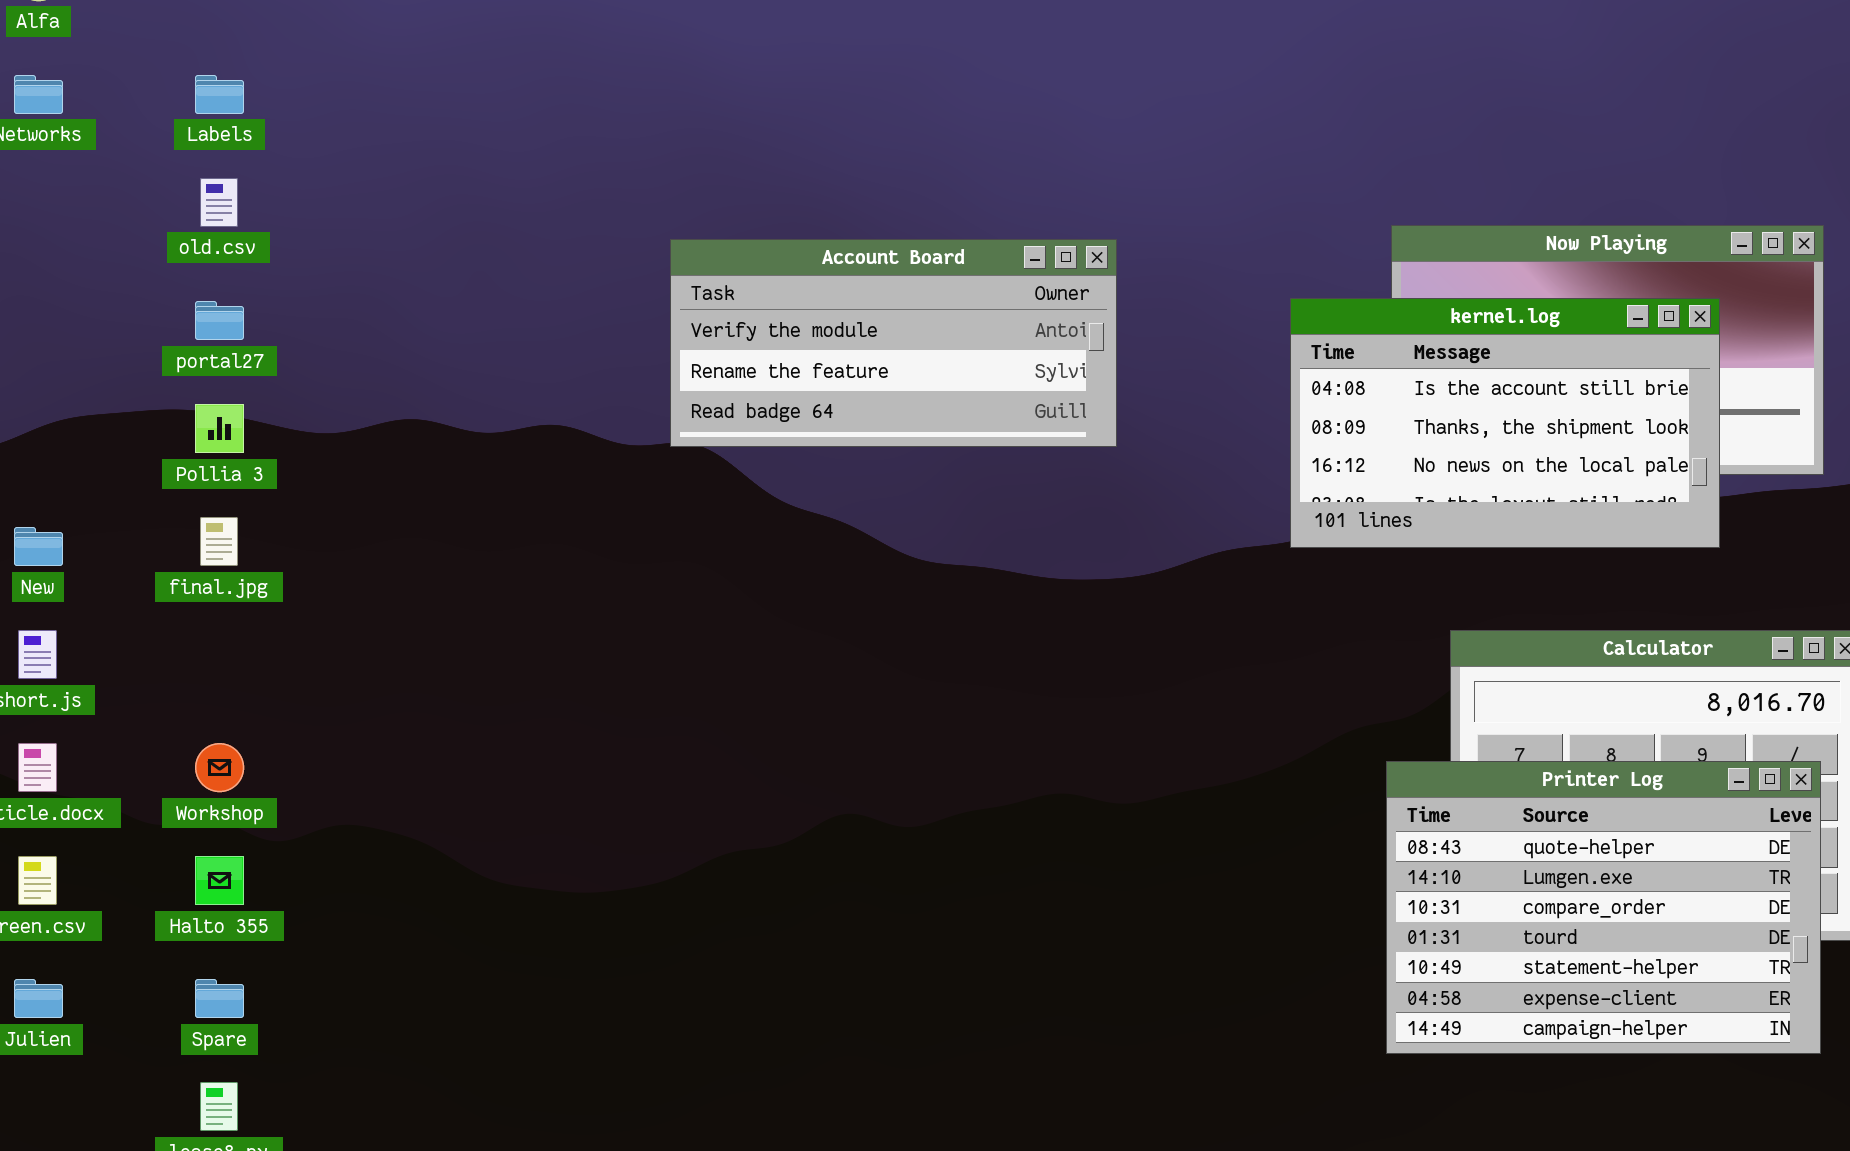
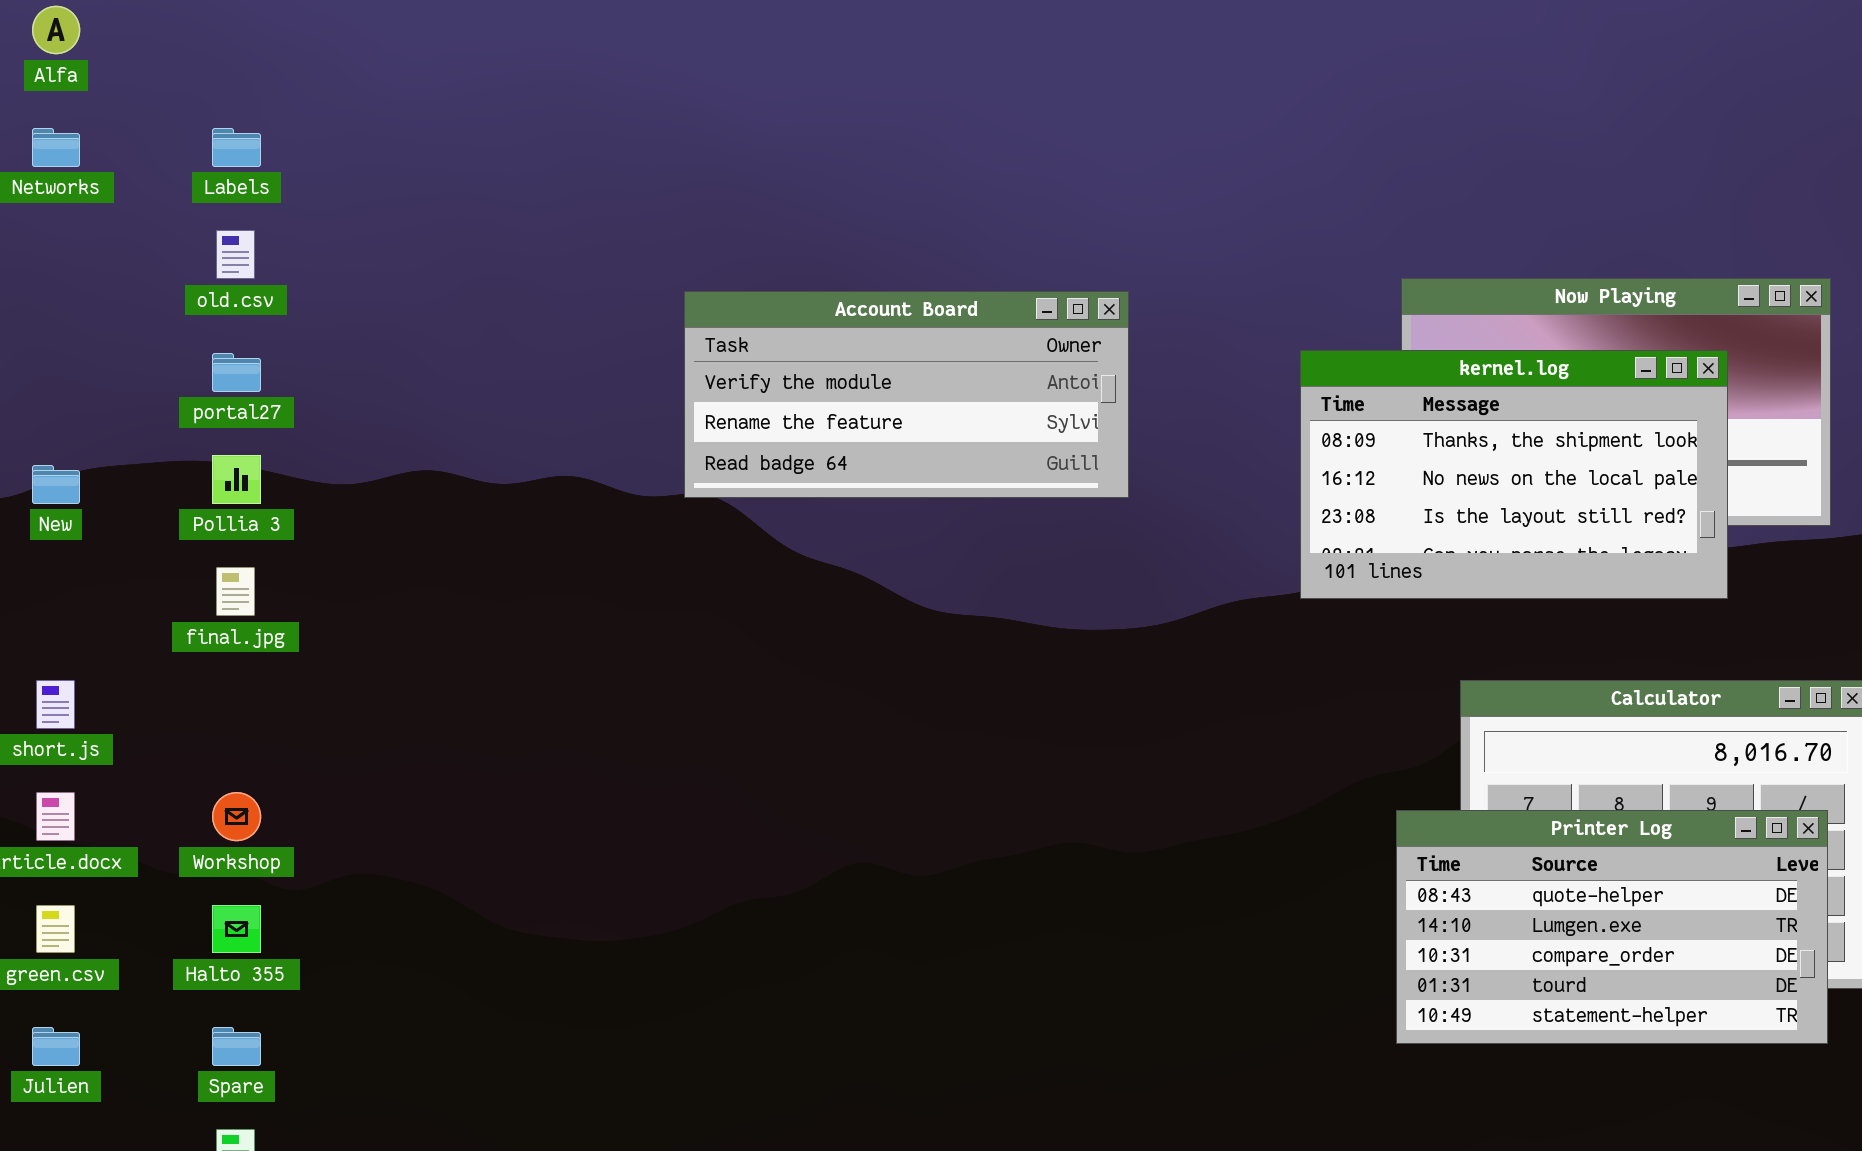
kernel.log: [1290,298,1720,548] -> [1300,350,1728,599], scrolled down 1 row
New: [14,527,63,566] -> [32,465,80,504], moved
Printer Log: [1386,761,1821,1054] -> [1396,810,1828,1044], resized

